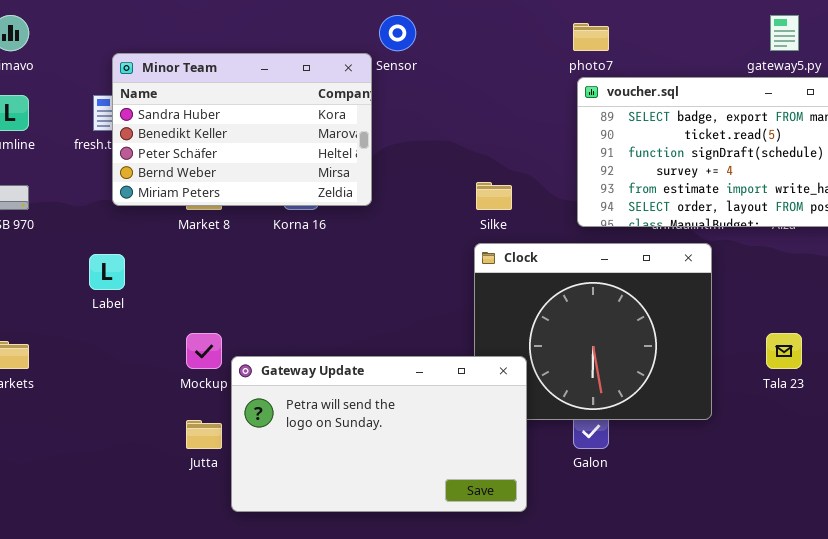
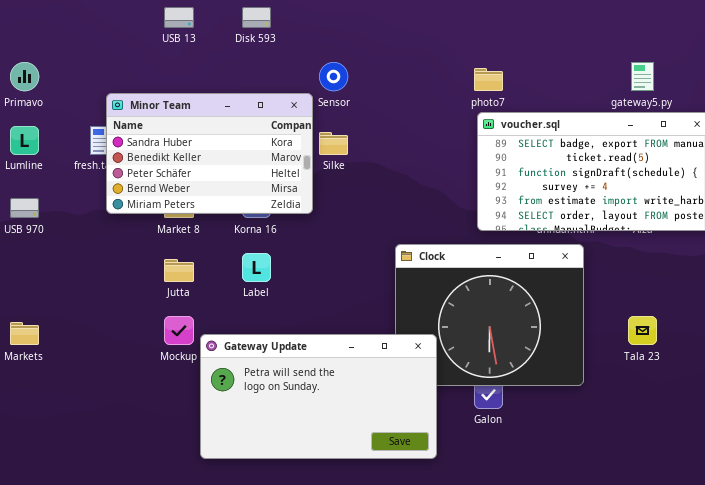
Silke: [476,182,512,210] -> [319,132,348,155], moved
Label: [89,254,125,290] -> [242,253,271,282], moved
Jutta: [186,420,222,449] -> [164,259,194,282], moved

